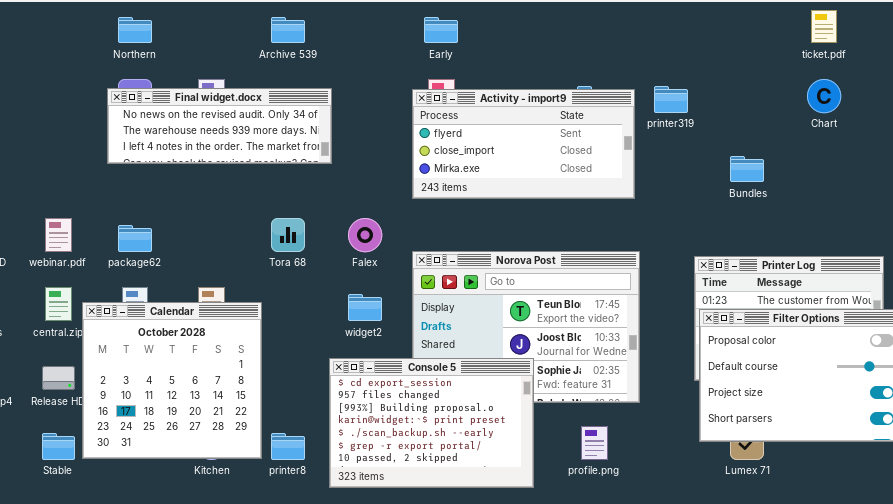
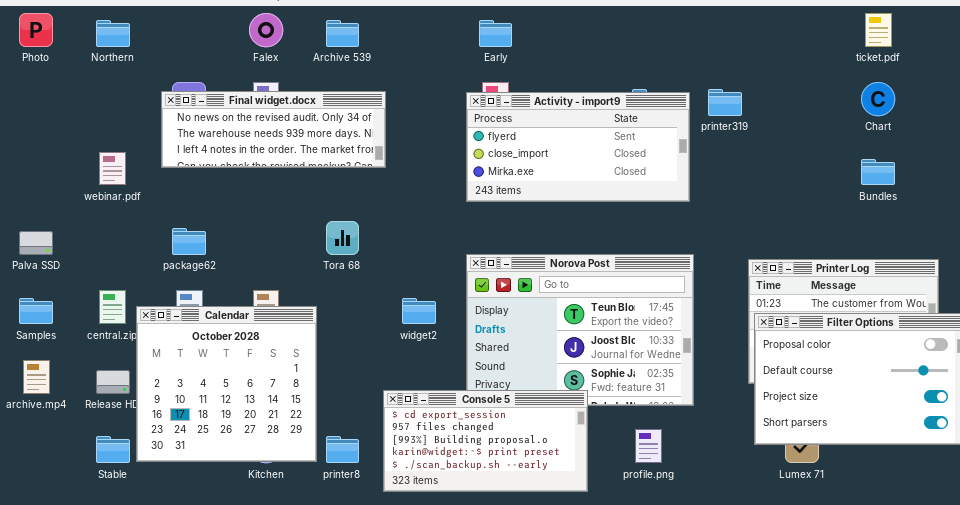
Northern: [118,17,152,43] -> [96,20,130,47], moved
Bundles: [730,156,764,182] -> [861,159,895,185], moved
webinar.pdf: [45,218,72,252] -> [99,152,126,185], moved
Falex: [348,218,382,252] -> [249,13,283,47], moved
Console 5: [329,358,534,488] -> [383,390,588,492], resized

